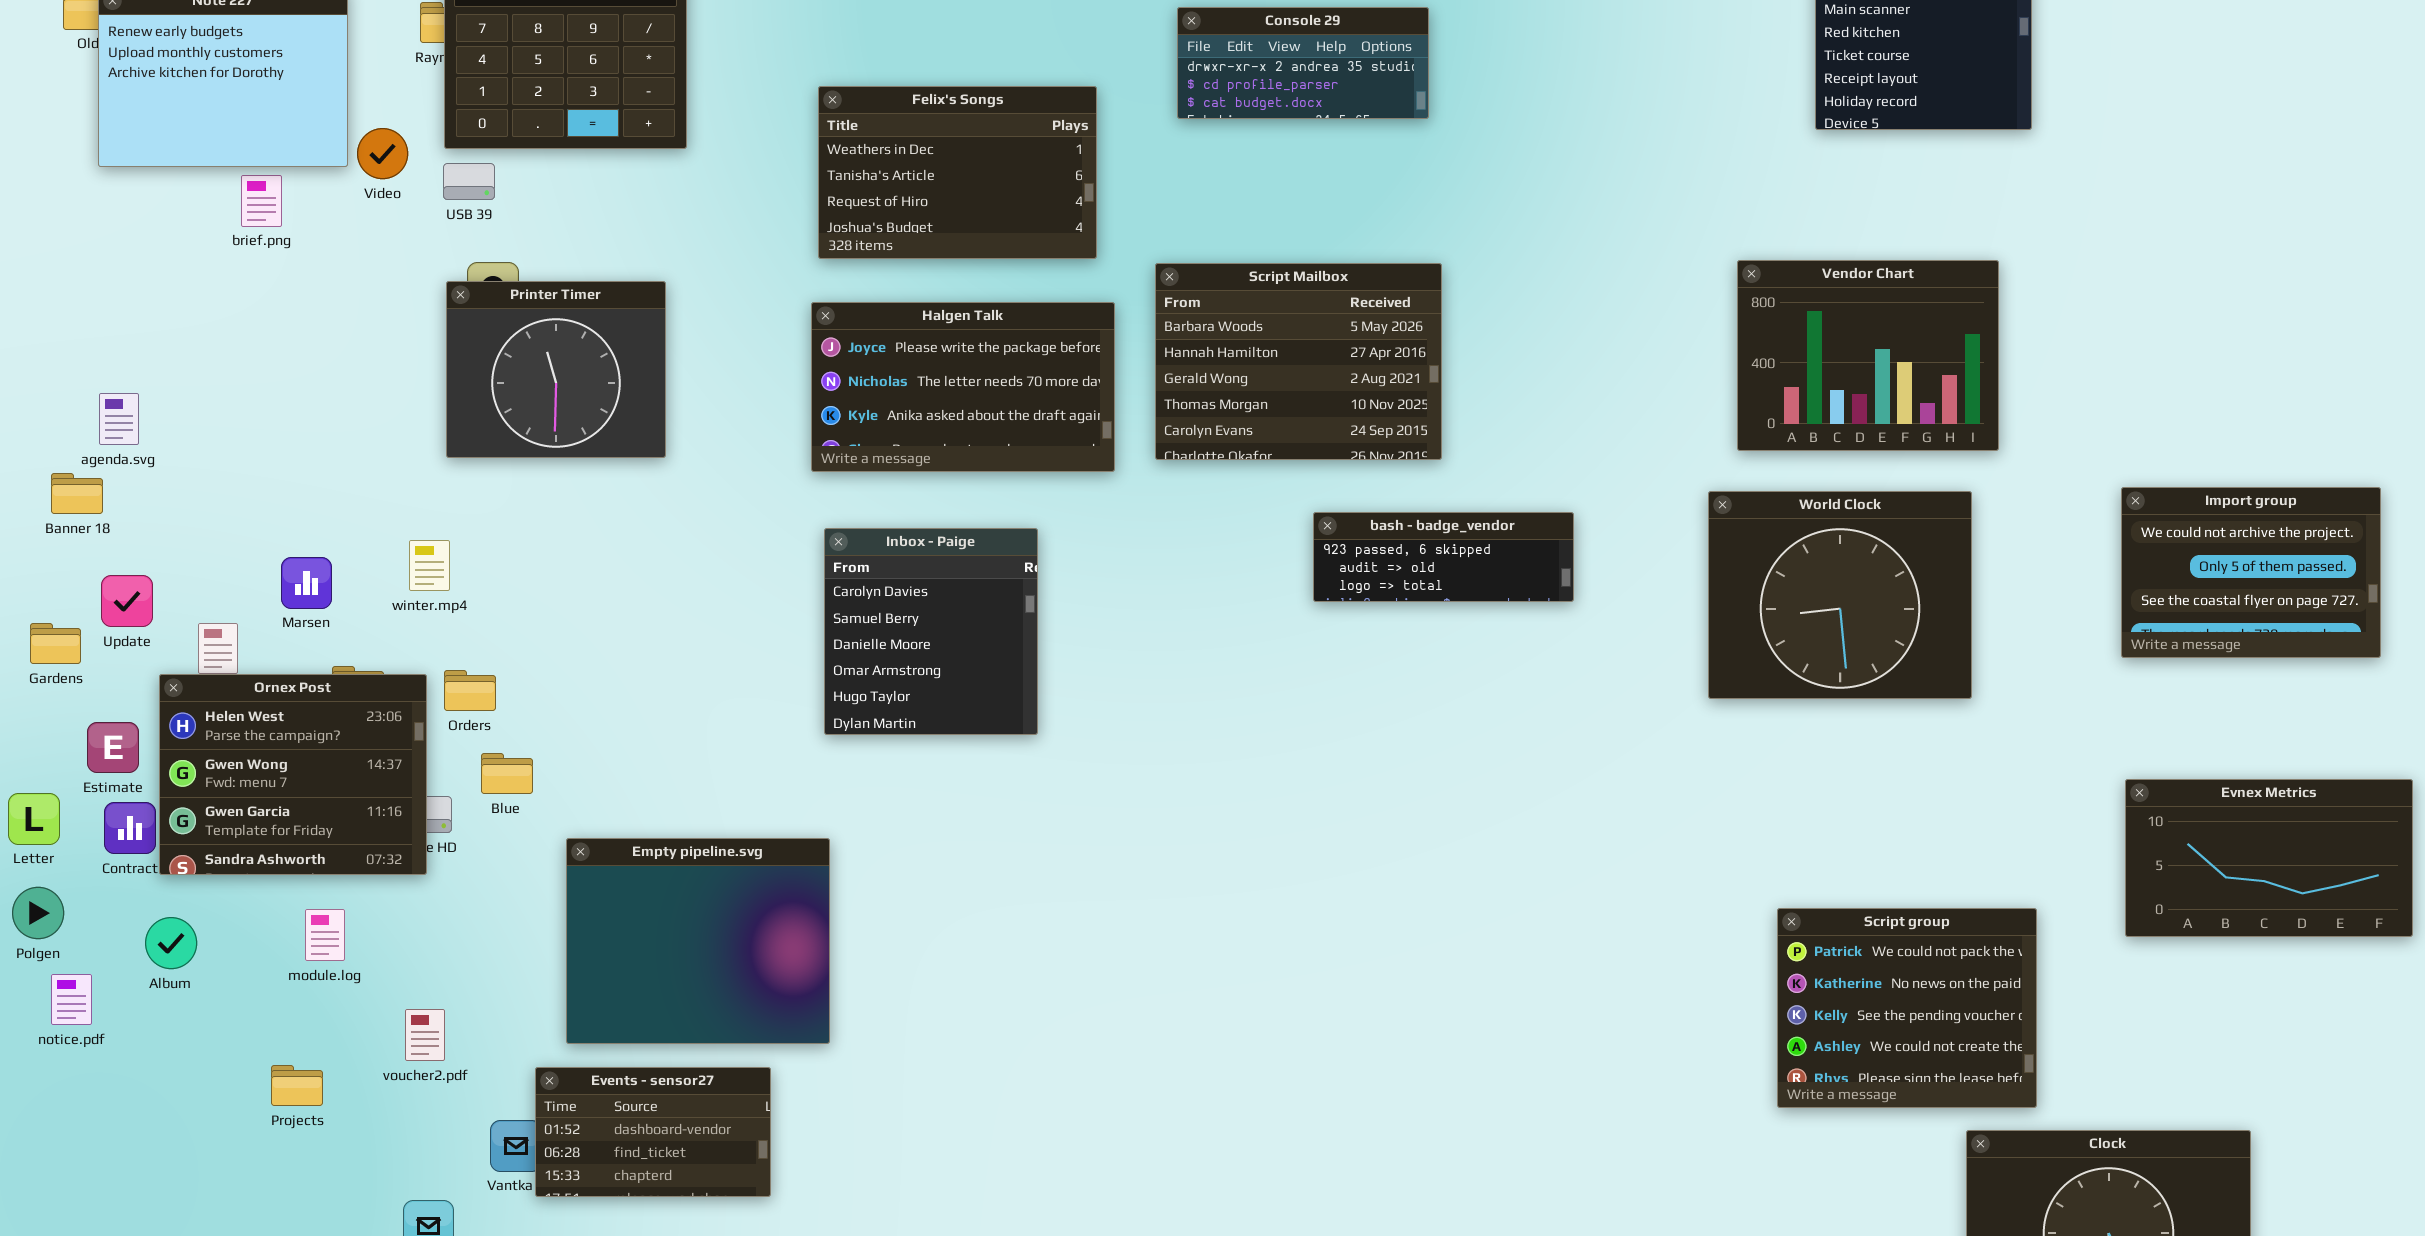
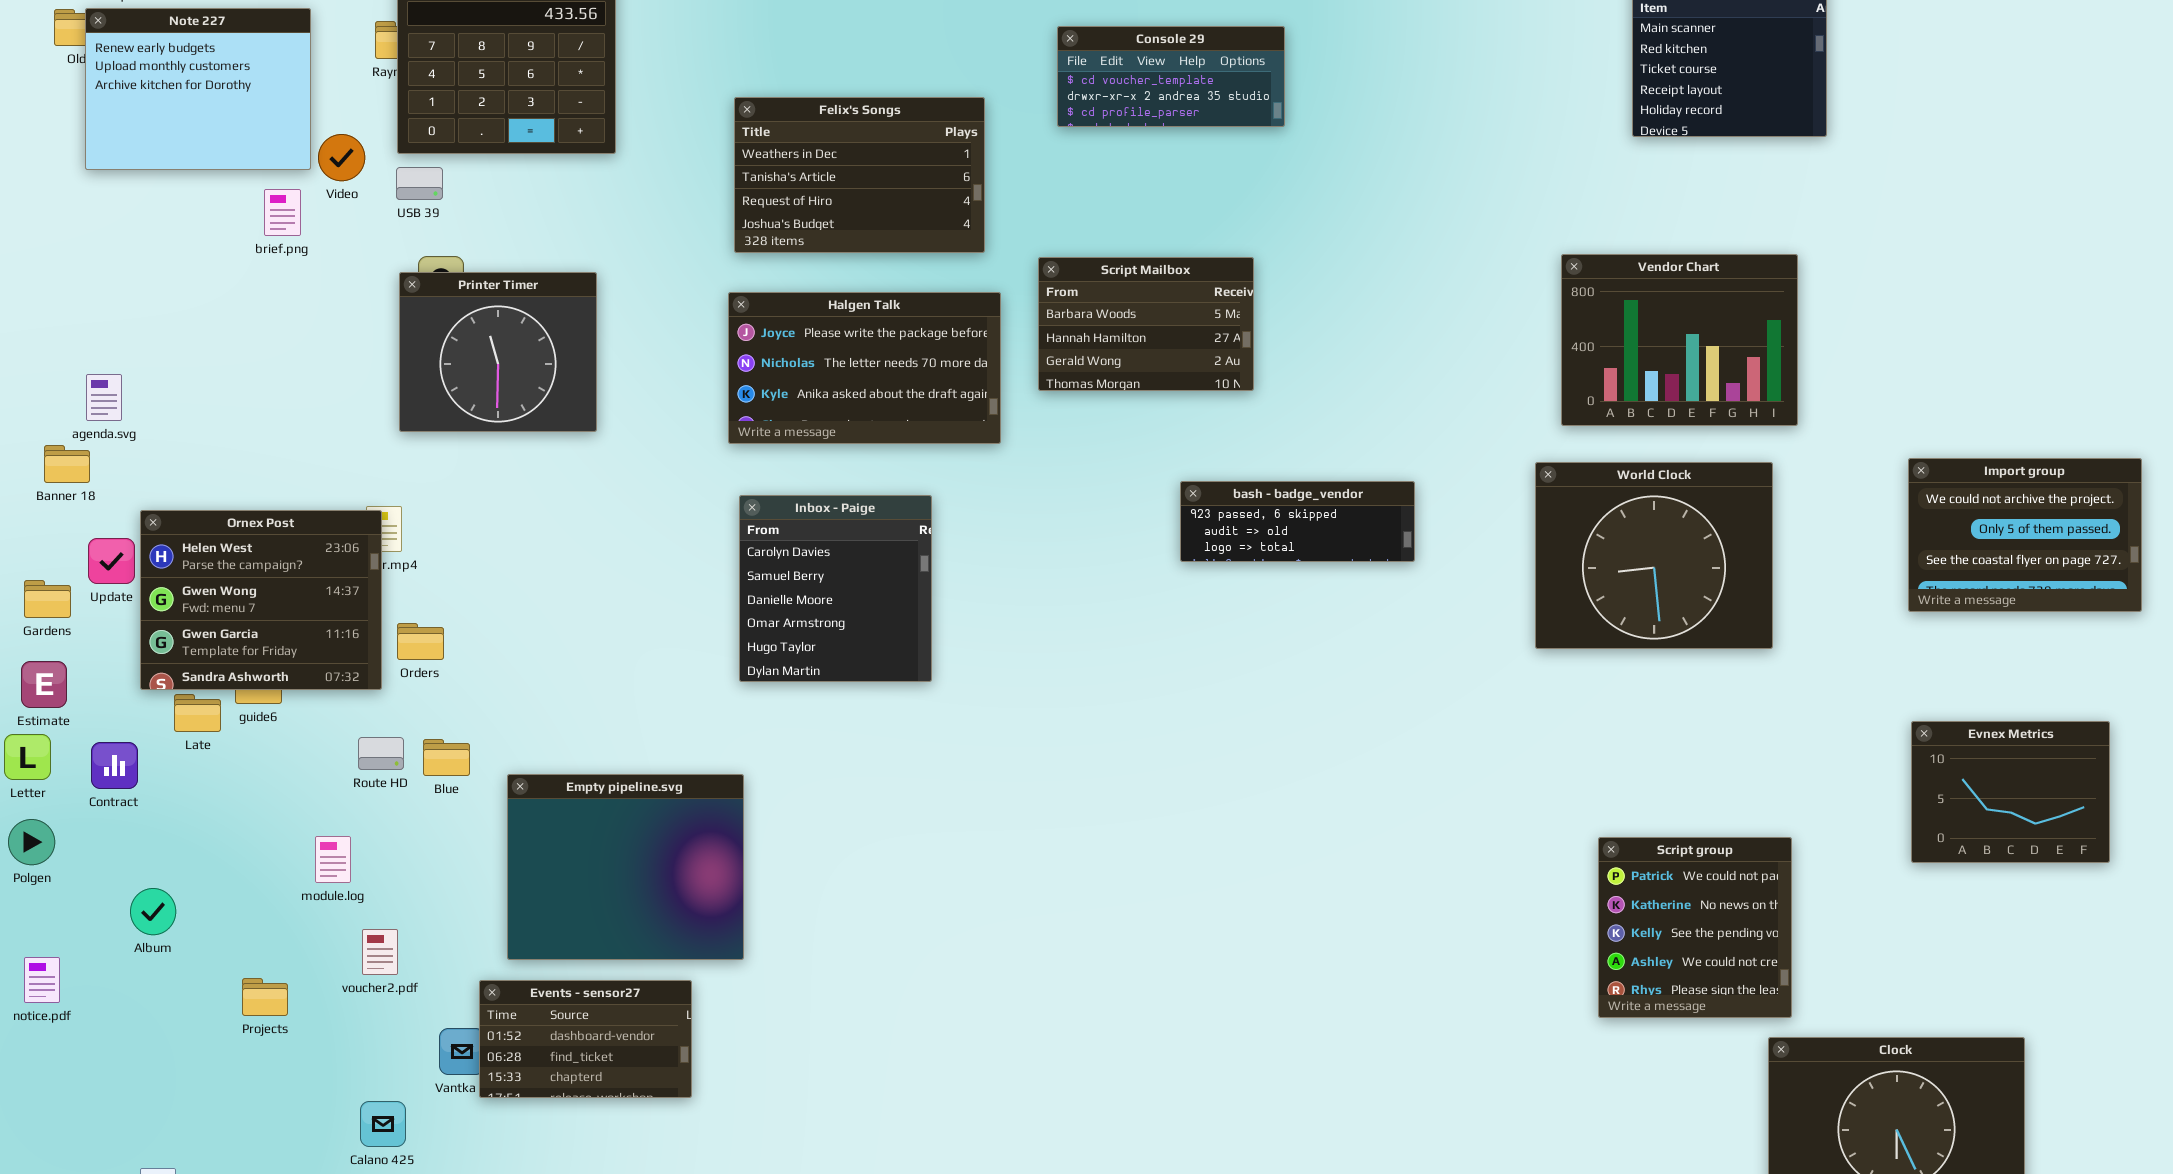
Console 29: [1177,7,1429,119] -> [1057,26,1285,127], scrolled up 1 row
brief.png: [241,175,282,227] -> [264,189,301,236], moved
Script Mailbox: [1155,263,1442,460] -> [1038,257,1254,391], resized
Ornex Post: [159,674,427,875] -> [140,510,382,690], moved
Estimate: [87,722,139,773] -> [21,661,67,708], moved
Blue: [481,753,533,794] -> [423,739,470,776], moved
Evnex Metrics: [2125,779,2413,937] -> [1911,721,2110,863], resized
Script group: [1777,908,2037,1108] -> [1598,837,1792,1018], resized
module.log: [305,909,345,961] -> [315,836,351,883], moved
Album: [145,917,197,969] -> [130,888,176,935], moved
notice.pdf: [51,974,92,1025] -> [24,957,60,1003], moved

